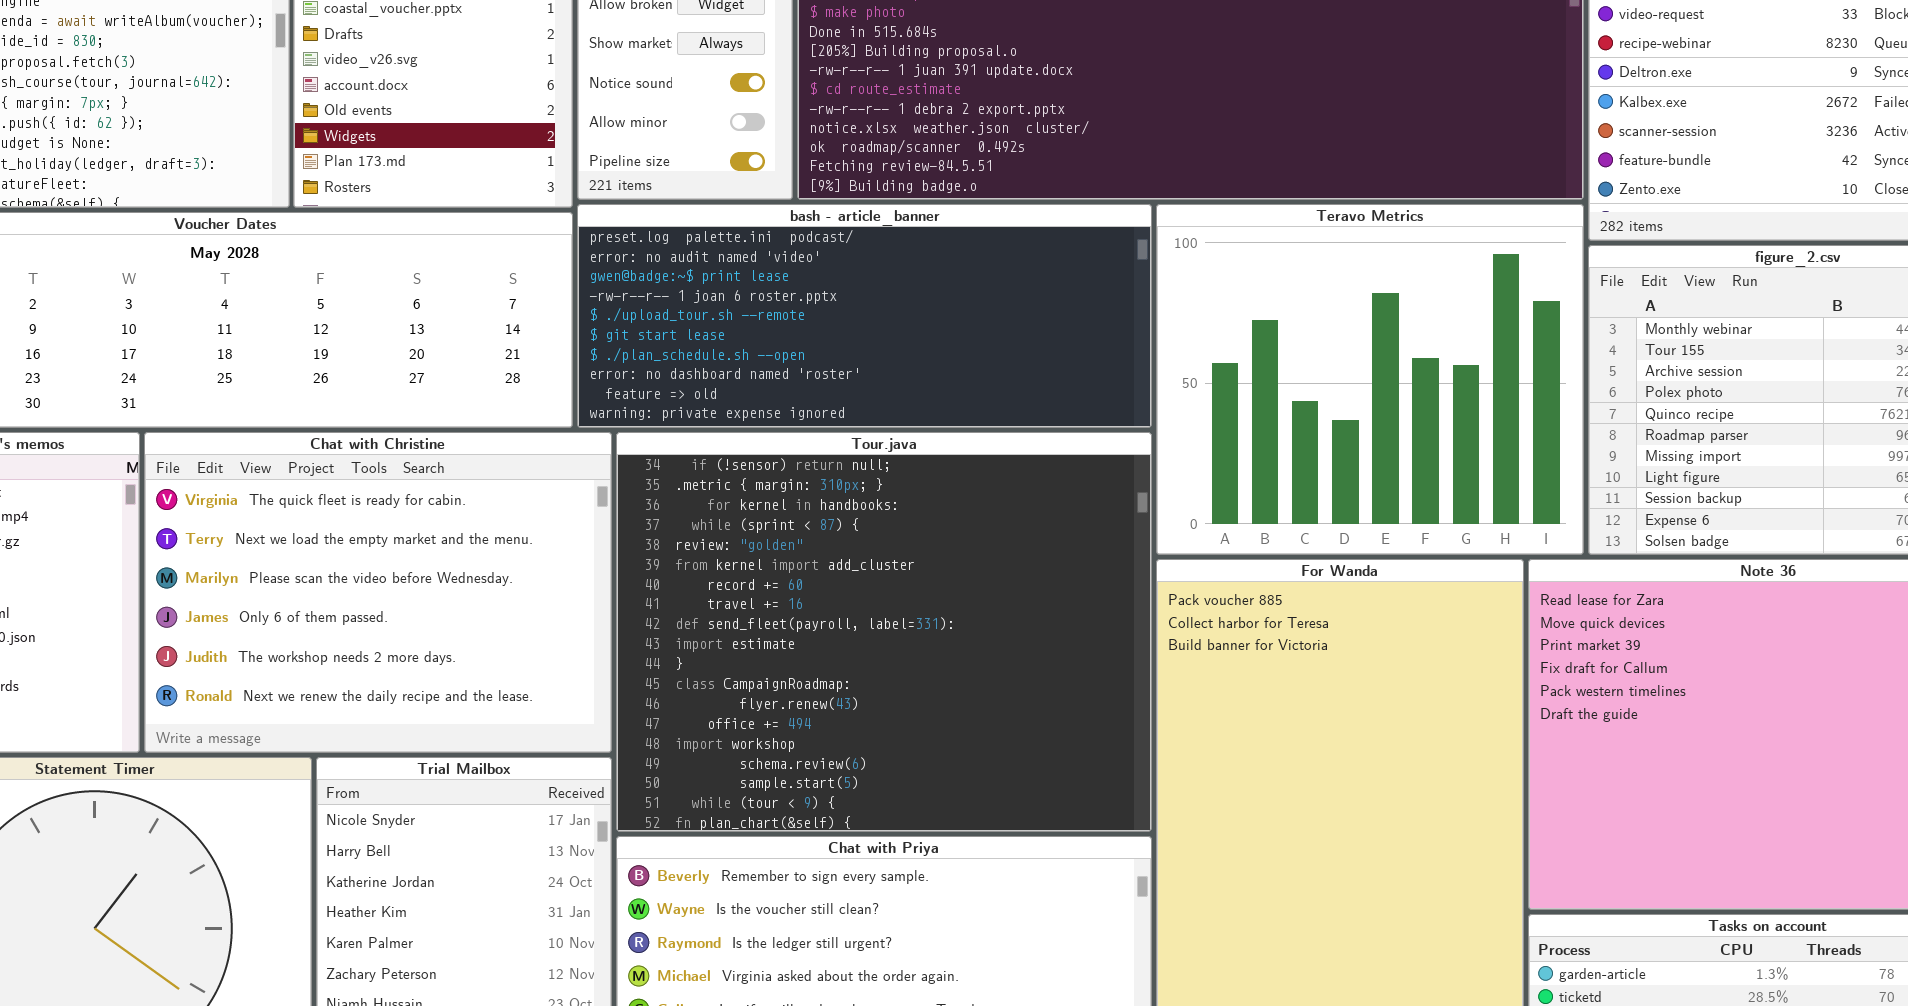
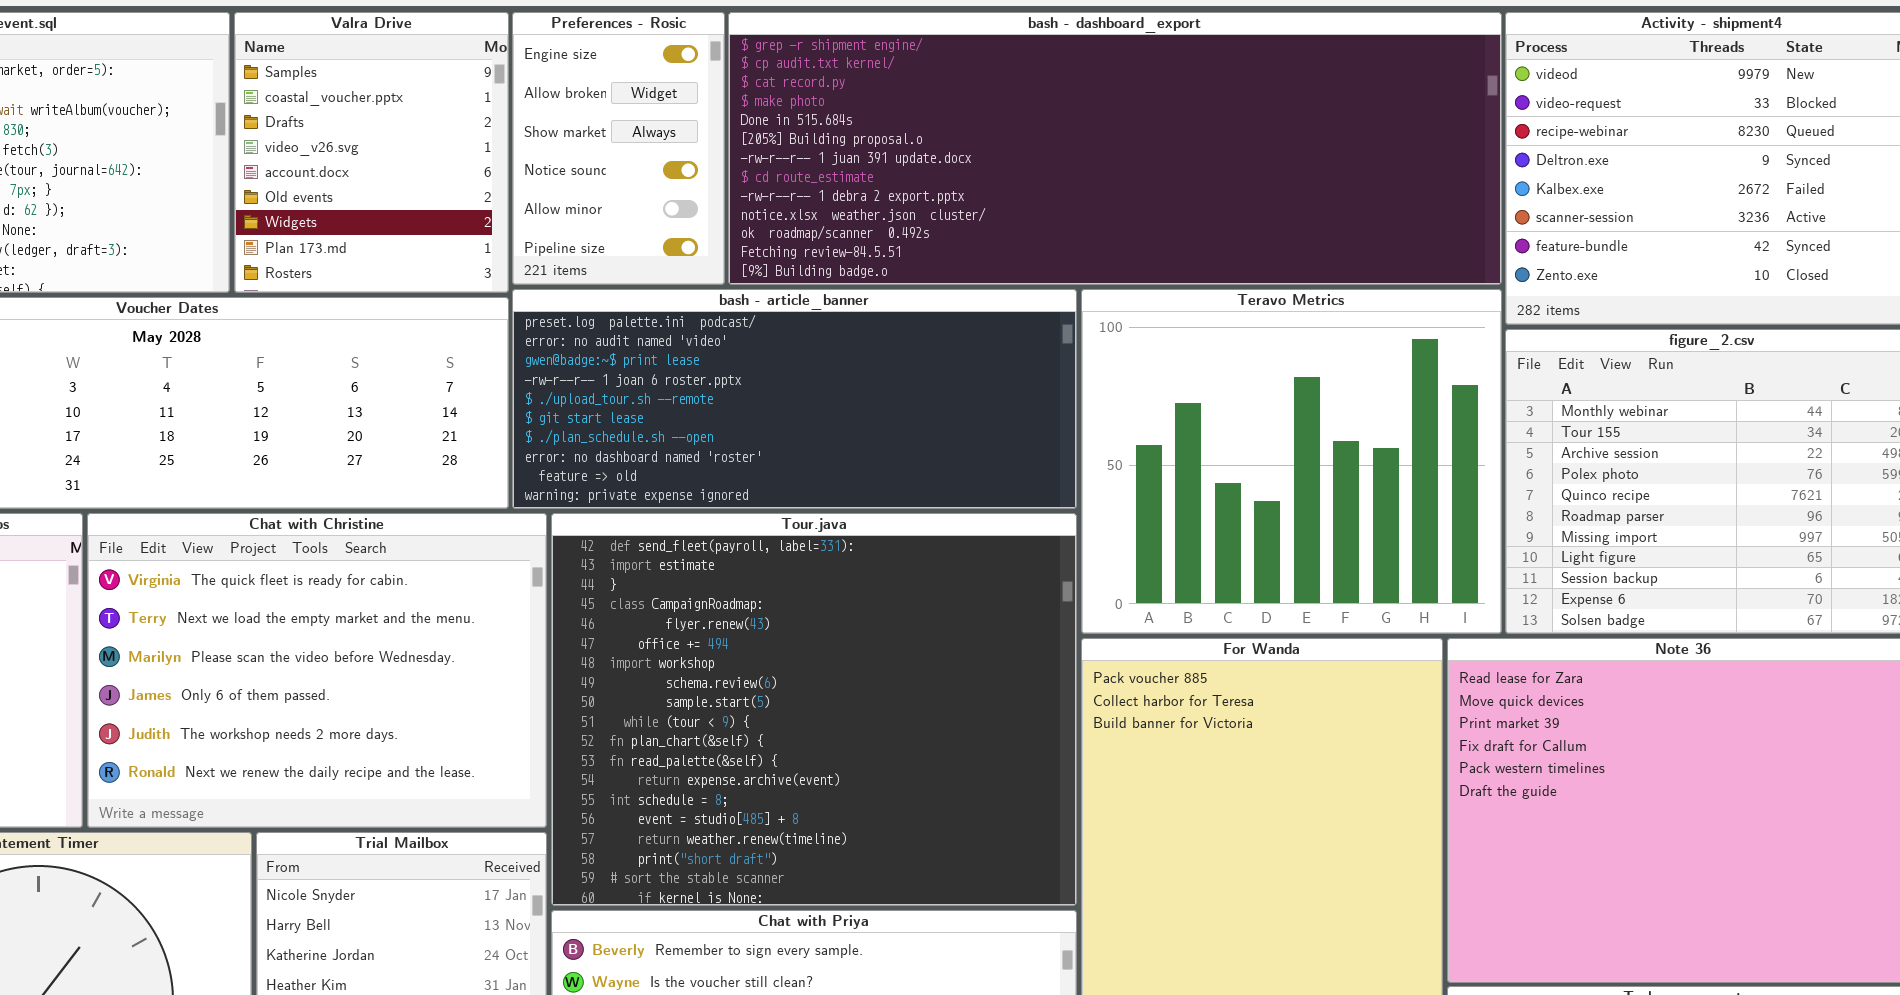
Tour.java: [616,432,1152,832] -> [551,513,1077,906], scrolled down 8 rows

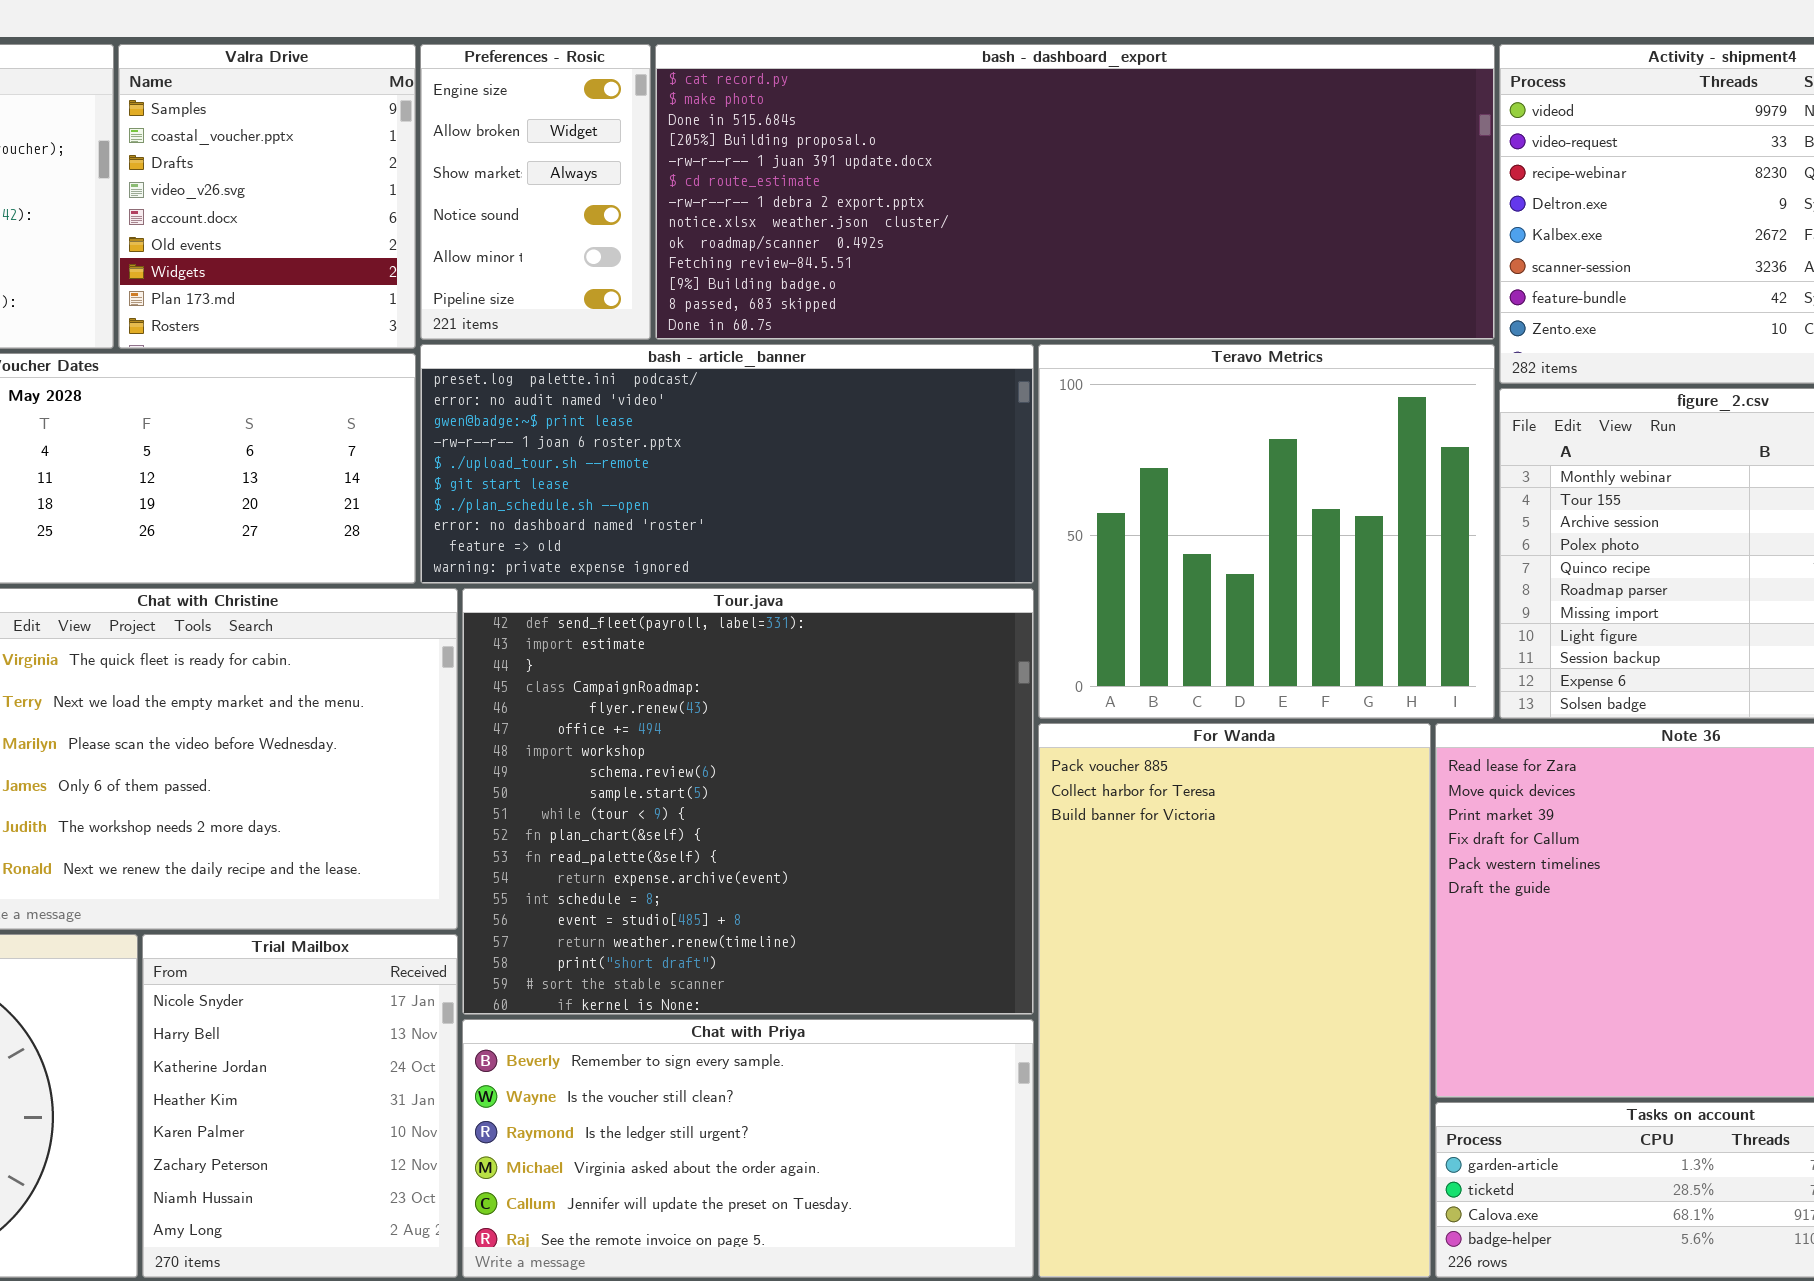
bash - dashboard_export: [728,12,1502,285] -> [655,44,1495,340], scrolled down 2 rows

